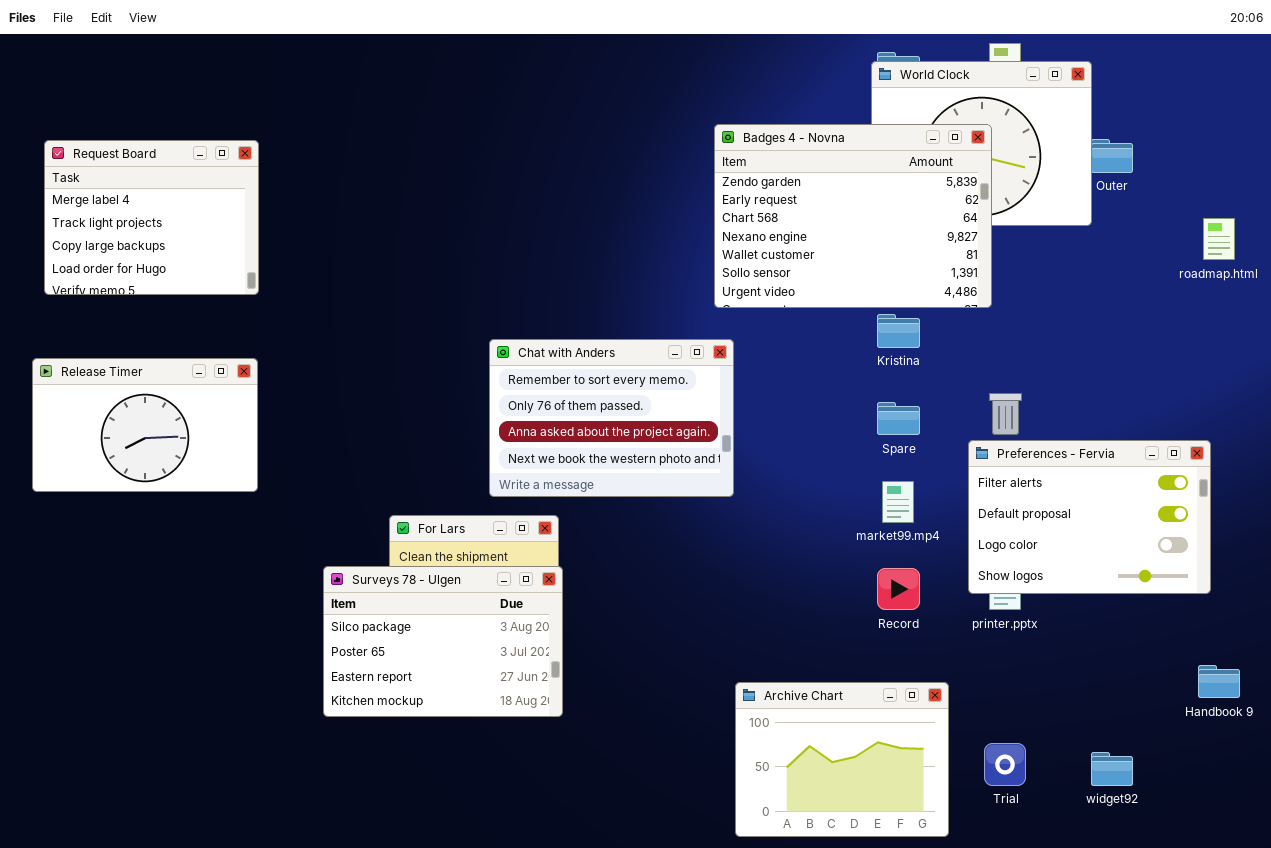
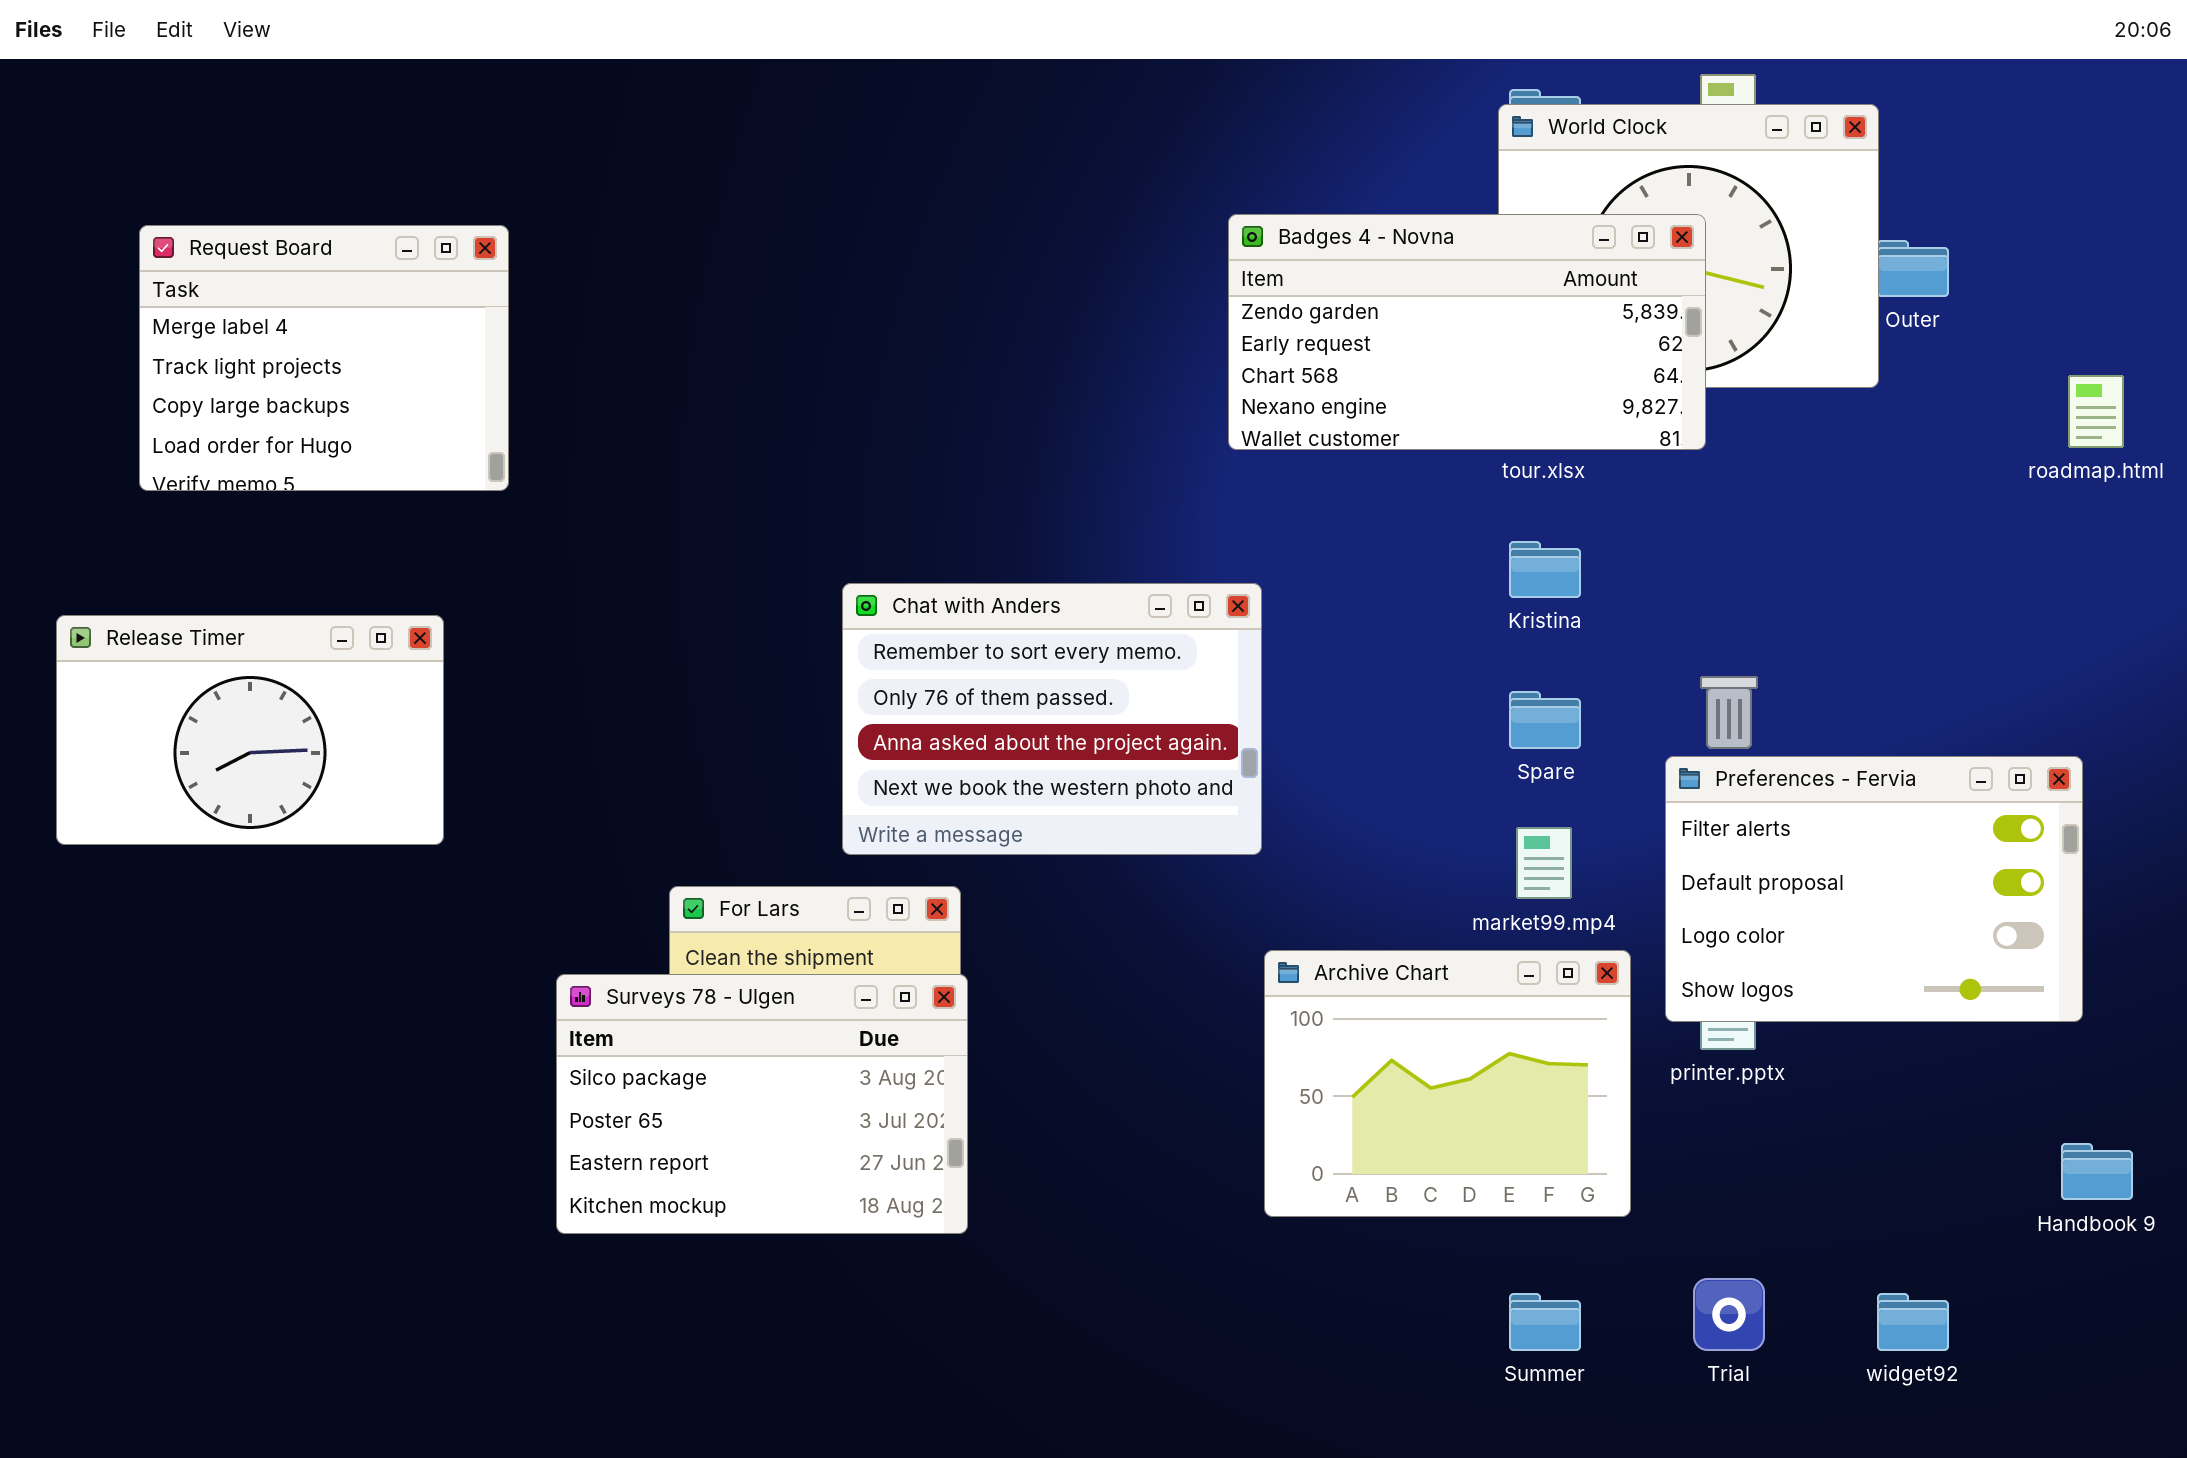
Badges 4 - Novna: [714,124,992,308] -> [1228,214,1706,450], resized
Request Board: [44,140,259,295] -> [139,225,509,491], moved
Archive Chart: [735,682,949,837] -> [1264,950,1631,1217], moved

